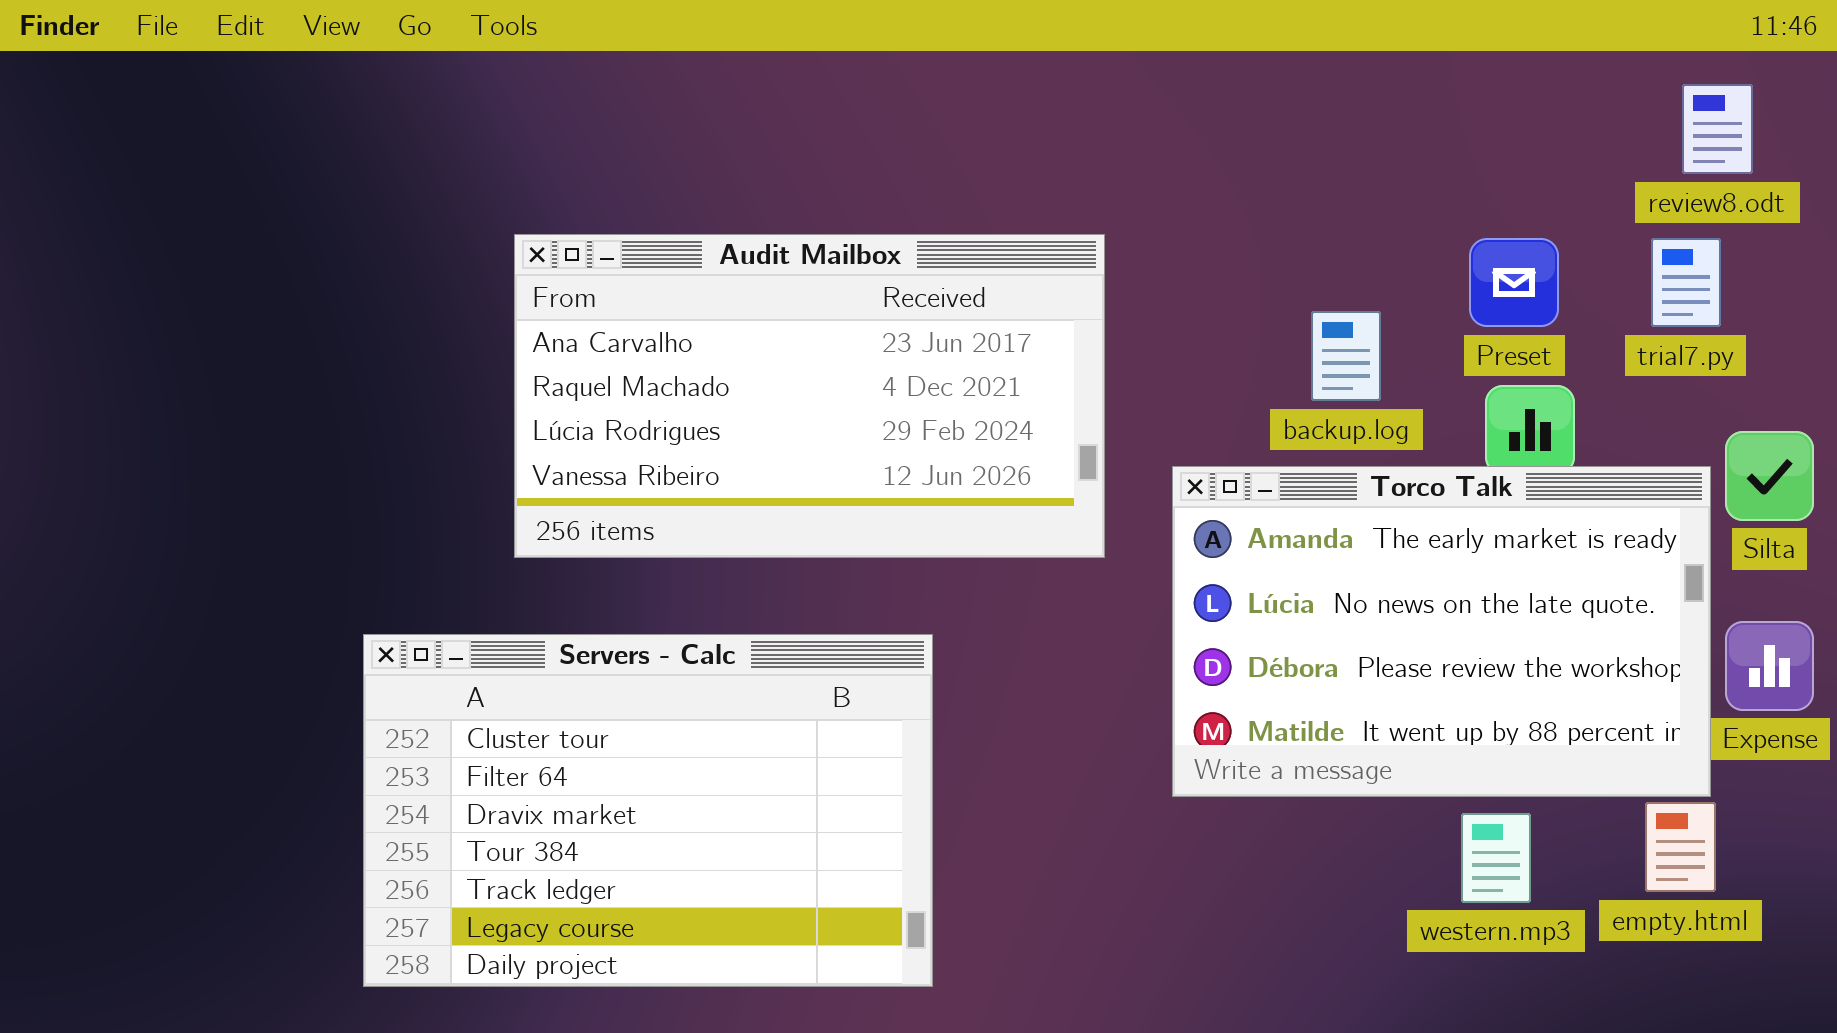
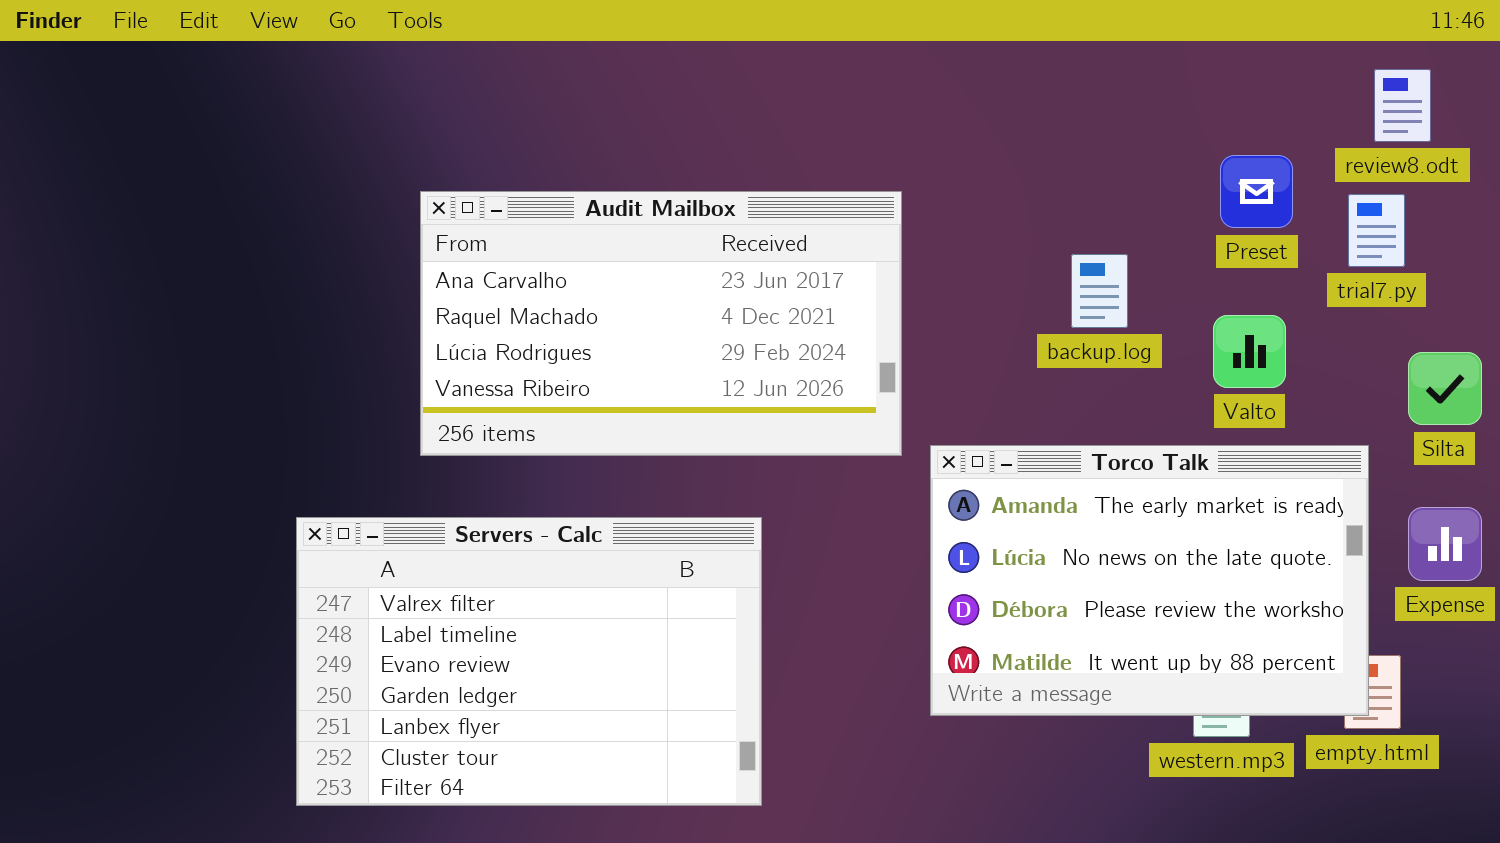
Preset: [1469,238,1559,327] -> [1220,155,1293,228], moved
Torco Talk: [1172,466,1711,797] -> [930,445,1369,716], moved
Servers - Calc: [363,634,933,987] -> [296,517,762,806], scrolled up 5 rows

